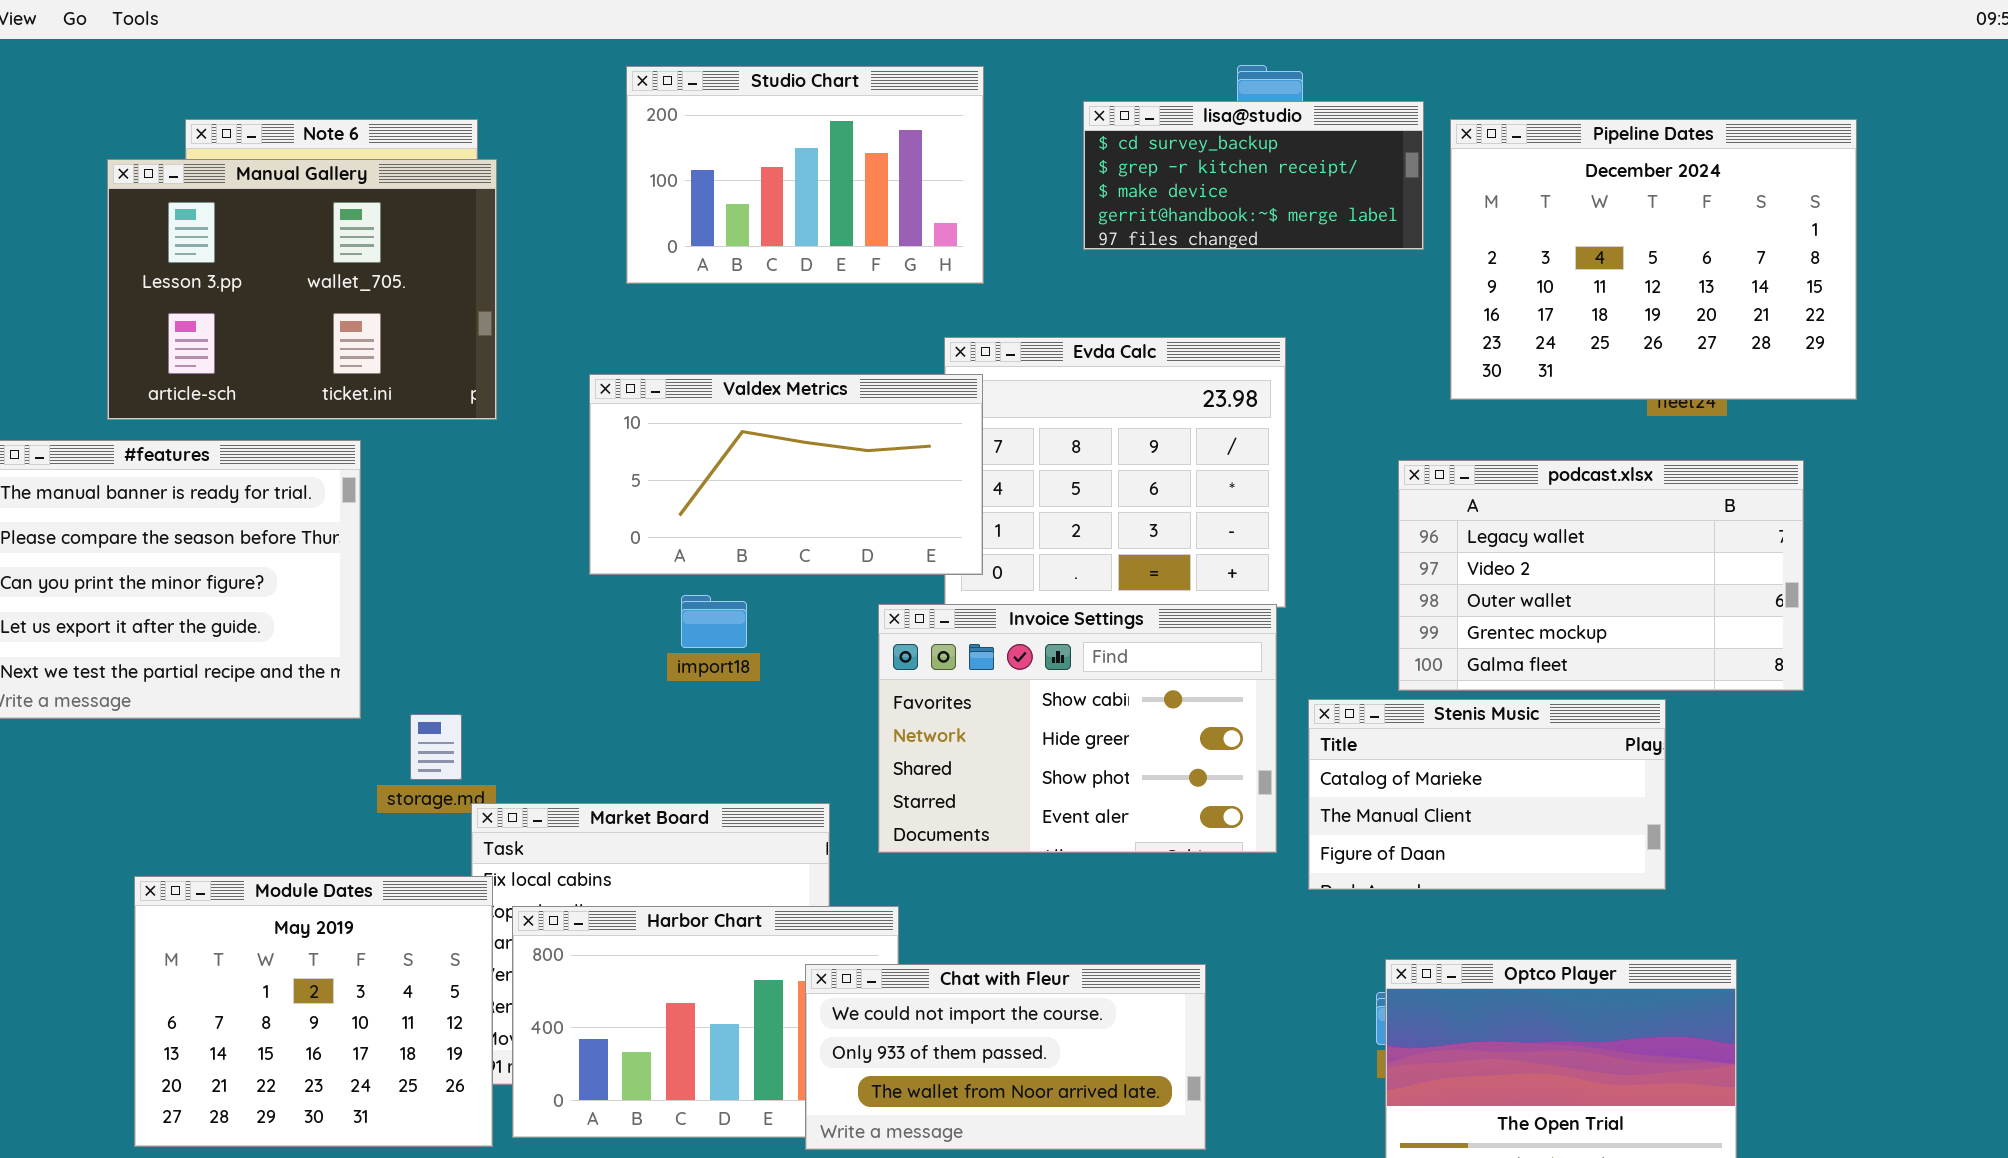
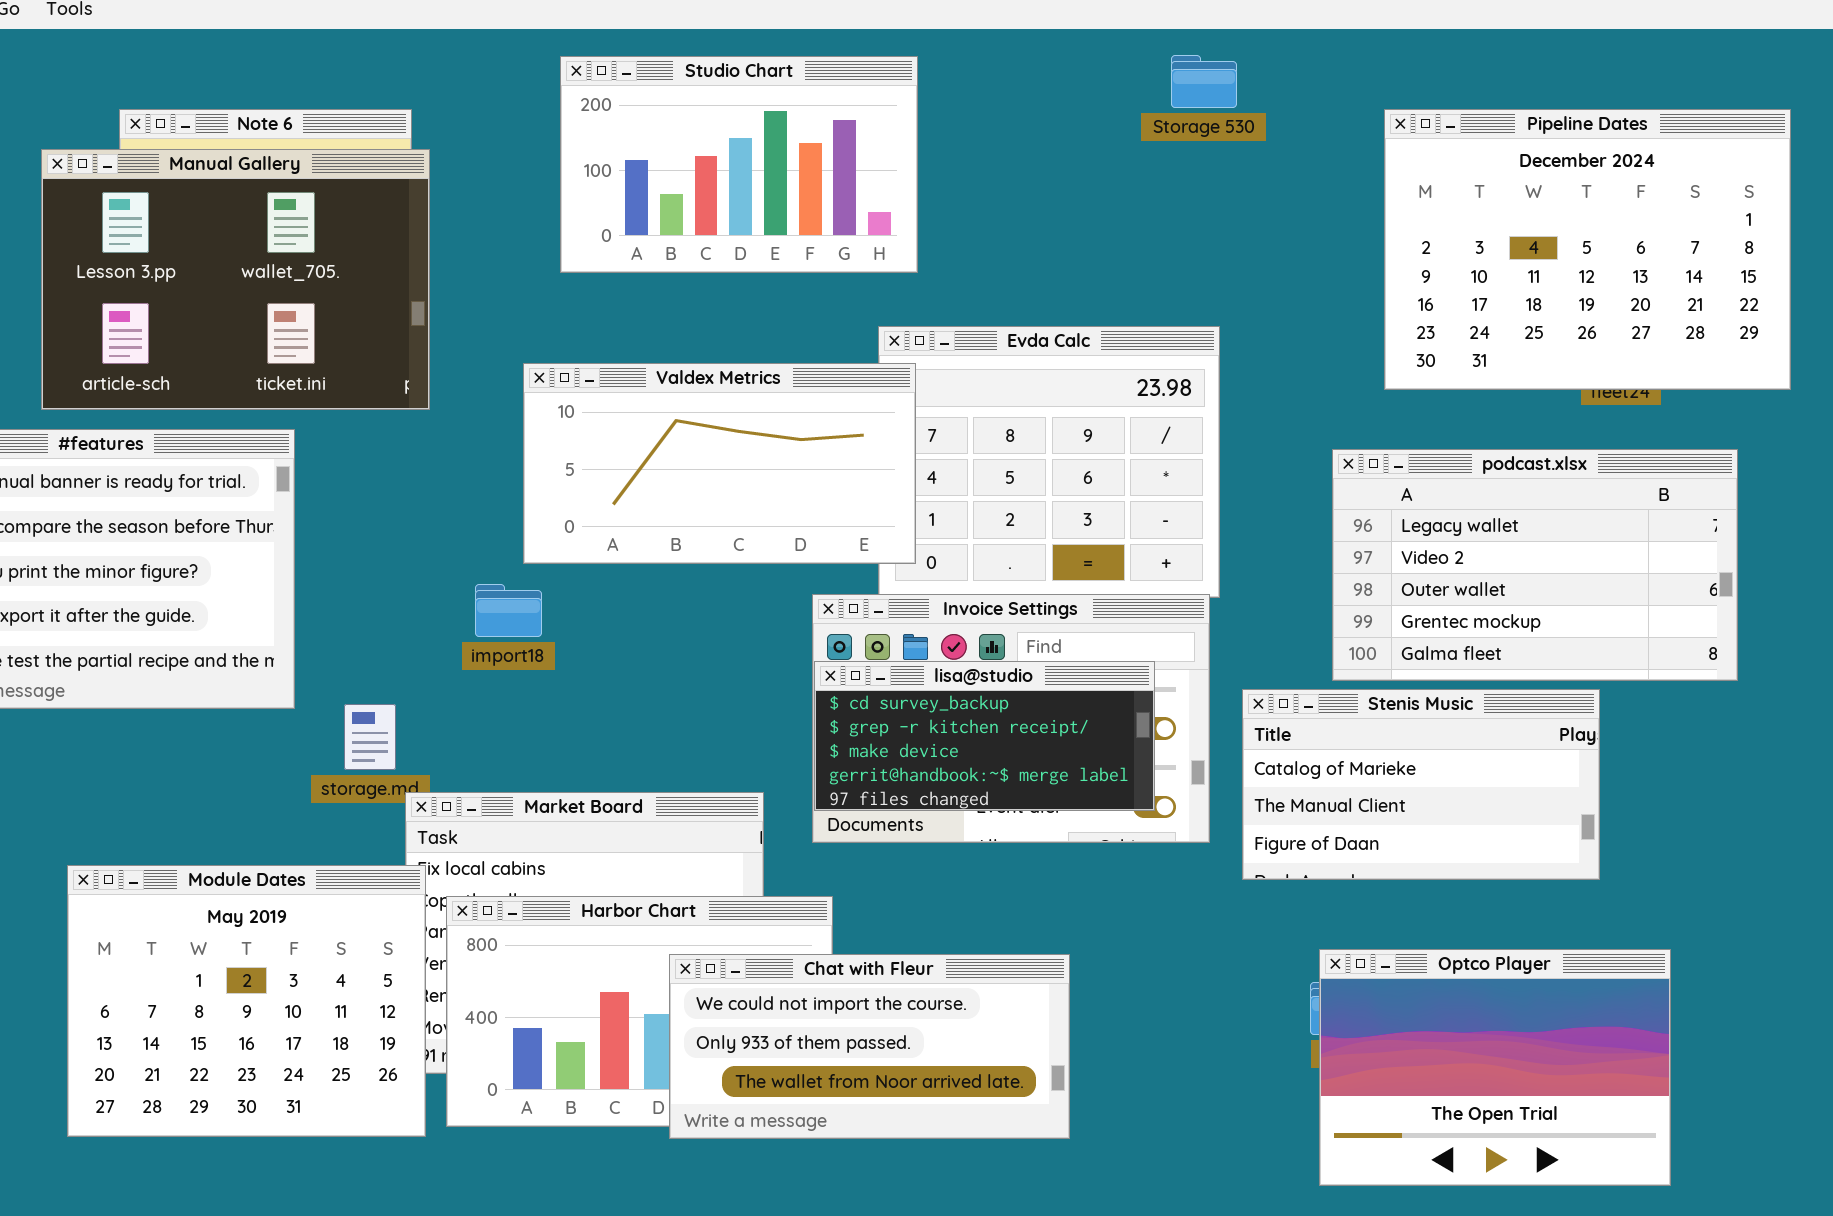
lisa@studio: [1083,101,1424,250] -> [814,661,1155,811], moved
import18: [681,595,747,648] -> [475,584,542,637], moved
Chat with Fleur: [805,964,1206,1150] -> [669,954,1070,1139], moved

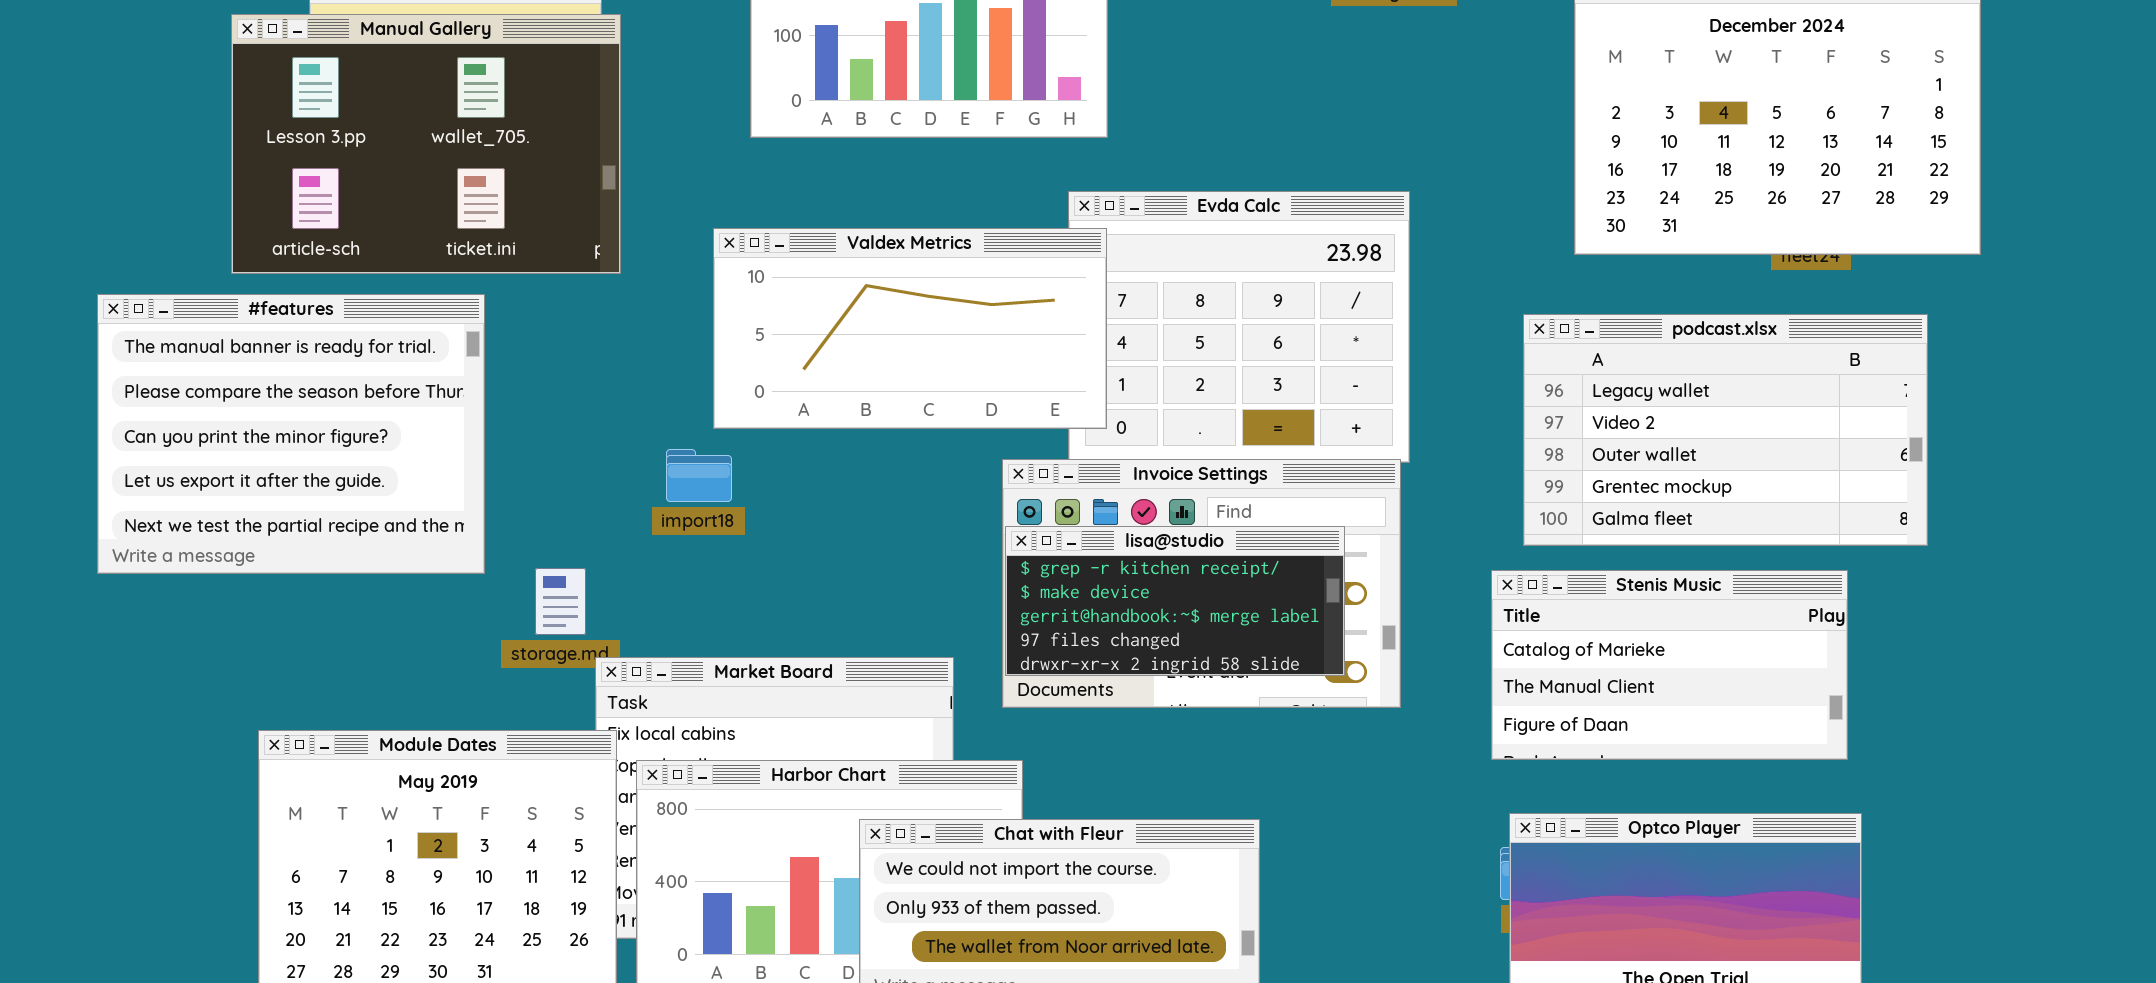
lisa@studio: [814,661,1155,811] -> [1005,526,1345,676], scrolled down 1 row
Stenis Music: [1242,689,1600,880] -> [1491,570,1848,760], moved

